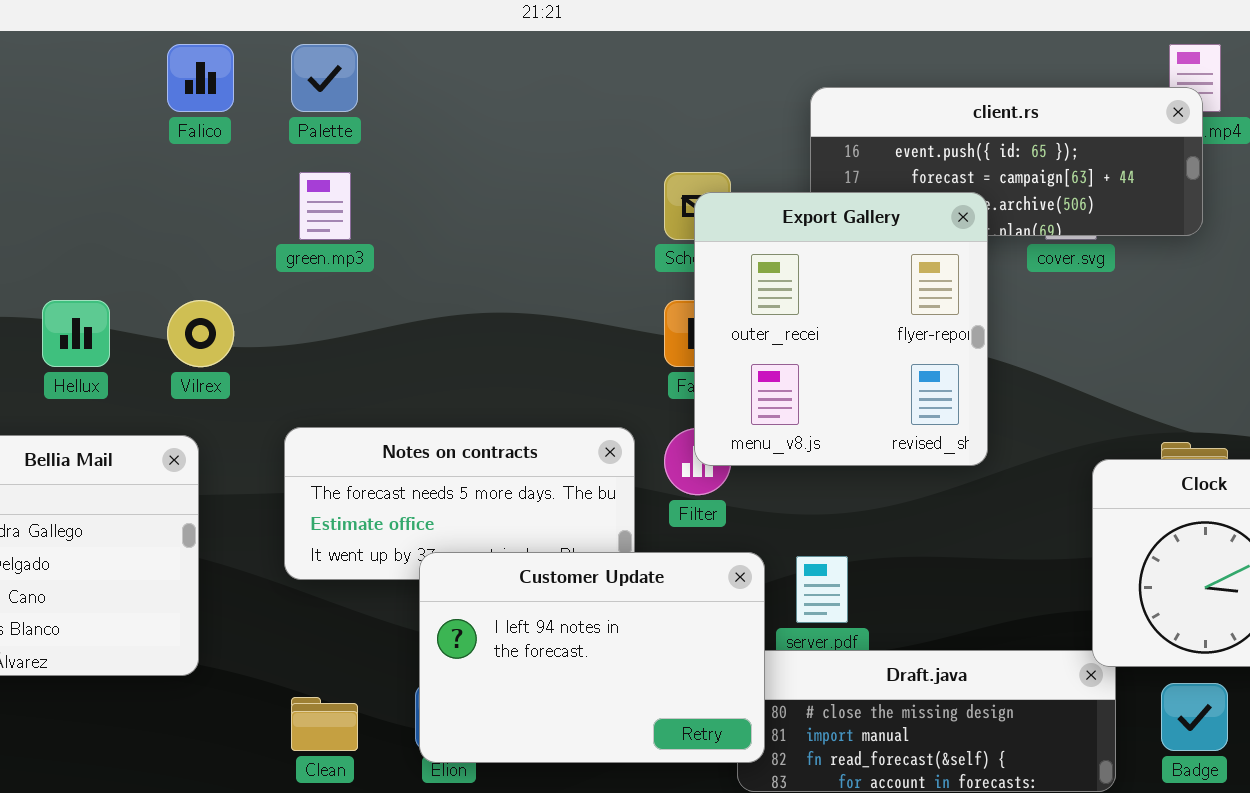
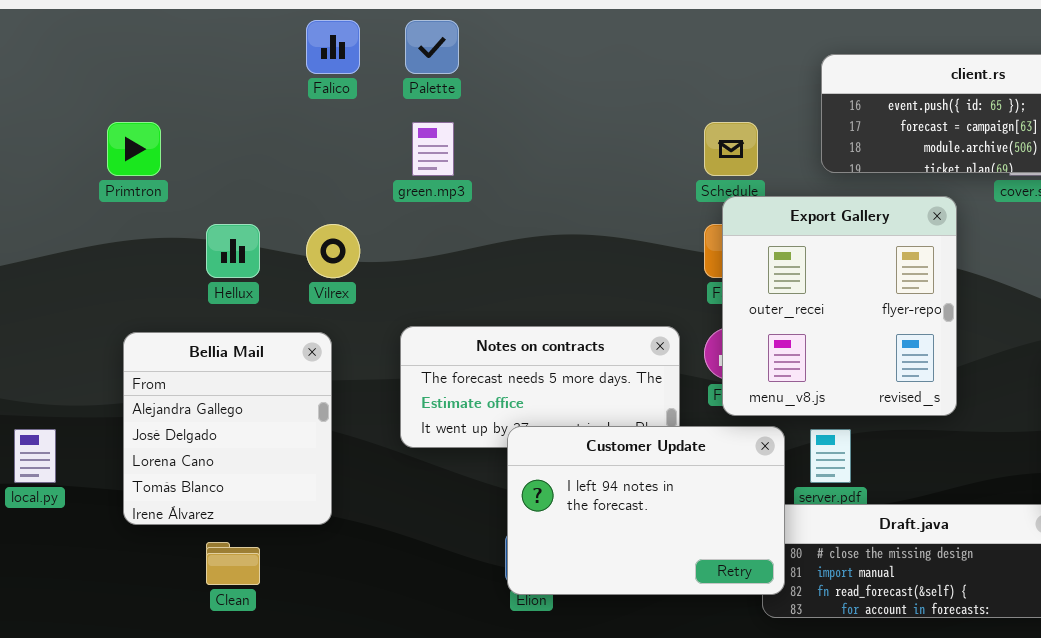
Export Gallery: [694,192,988,466] -> [722,196,957,416], moved
Clean: [291,697,358,751] -> [206,542,260,585], moved

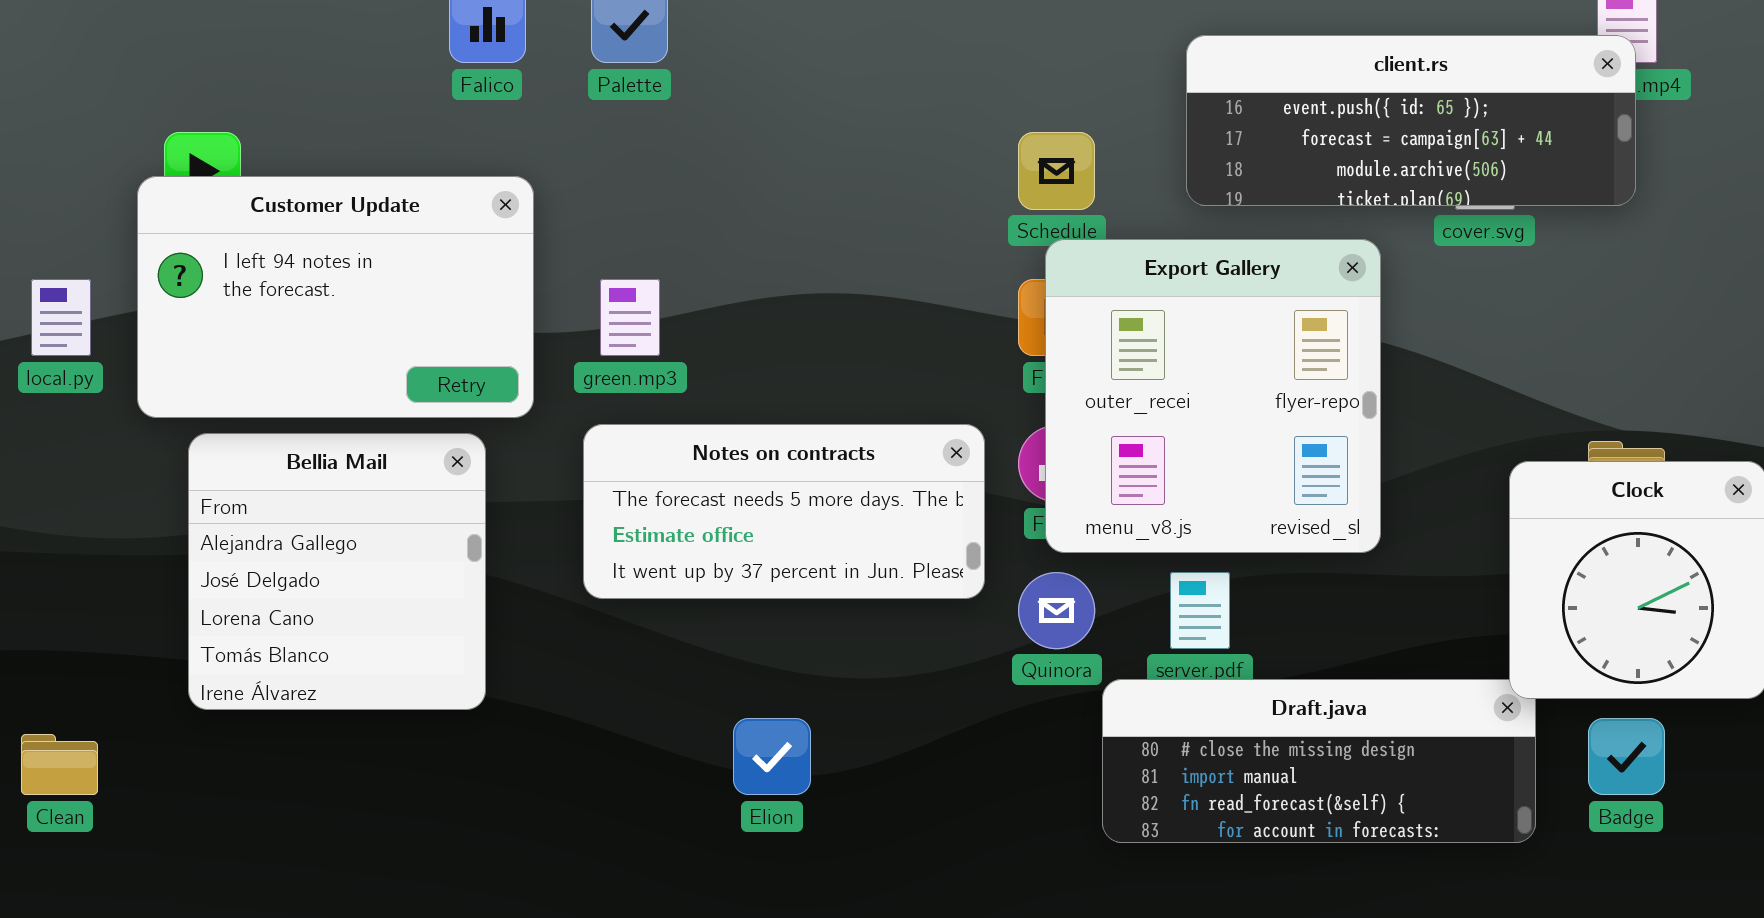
green.mp3: [412,122,454,176] -> [600,279,660,356], moved
Customer Update: [507,426,785,595] -> [137,176,534,418], moved
local.py: [14,429,56,483] -> [31,279,91,356], moved
Clean: [206,542,260,585] -> [21,734,98,795], moved

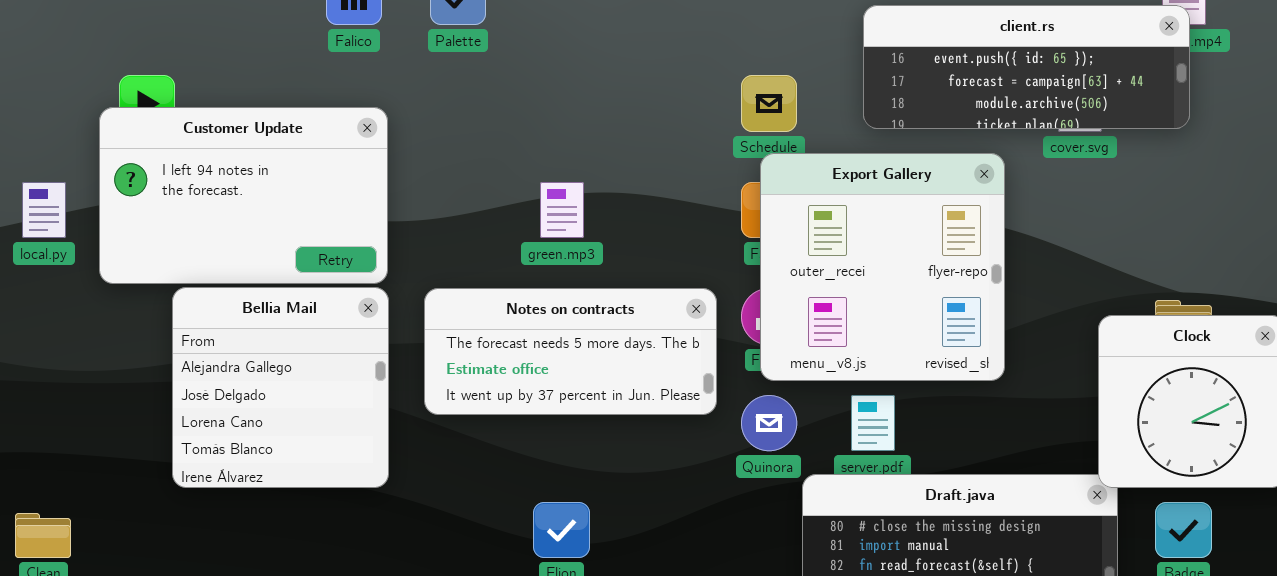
green.mp3: [600,279,660,356] -> [540,182,584,238], moved
Bellia Mail: [188,433,486,710] -> [172,287,389,488], moved

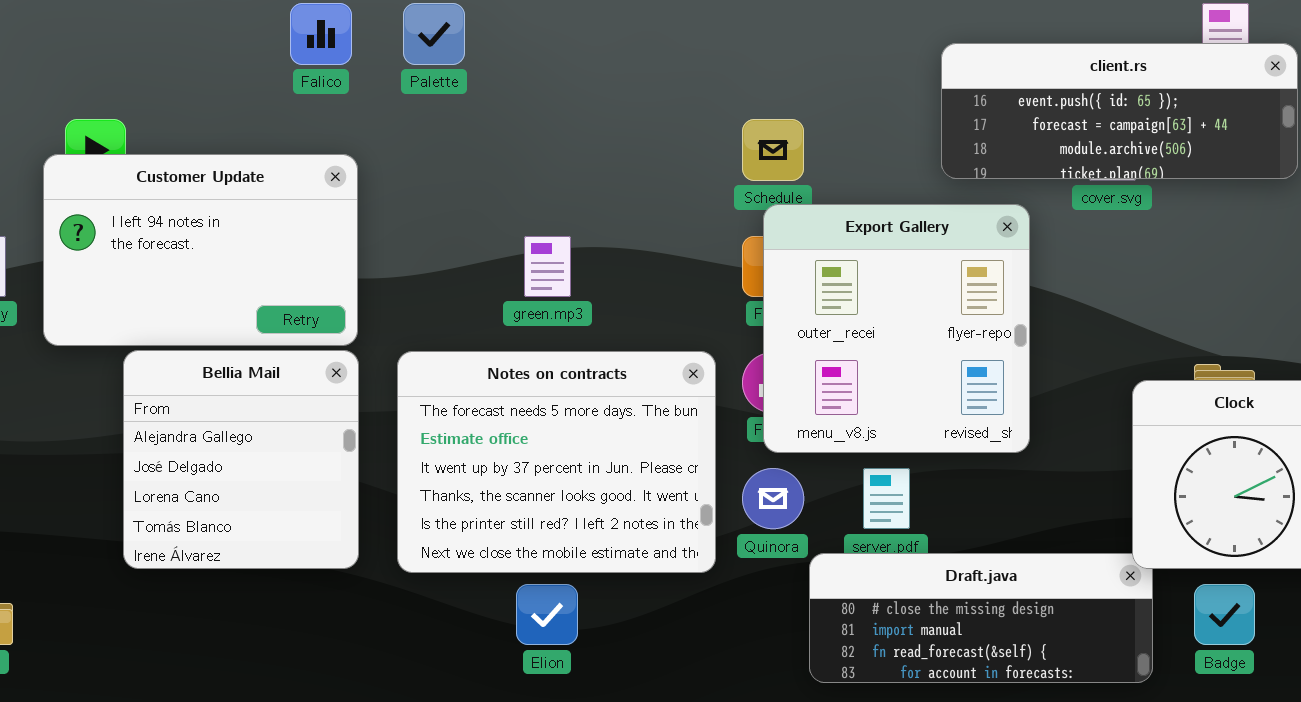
client.rs: [863,5,1190,129] -> [941,43,1298,179], moved
Notes on contracts: [424,288,717,415] -> [397,351,716,573], resized

